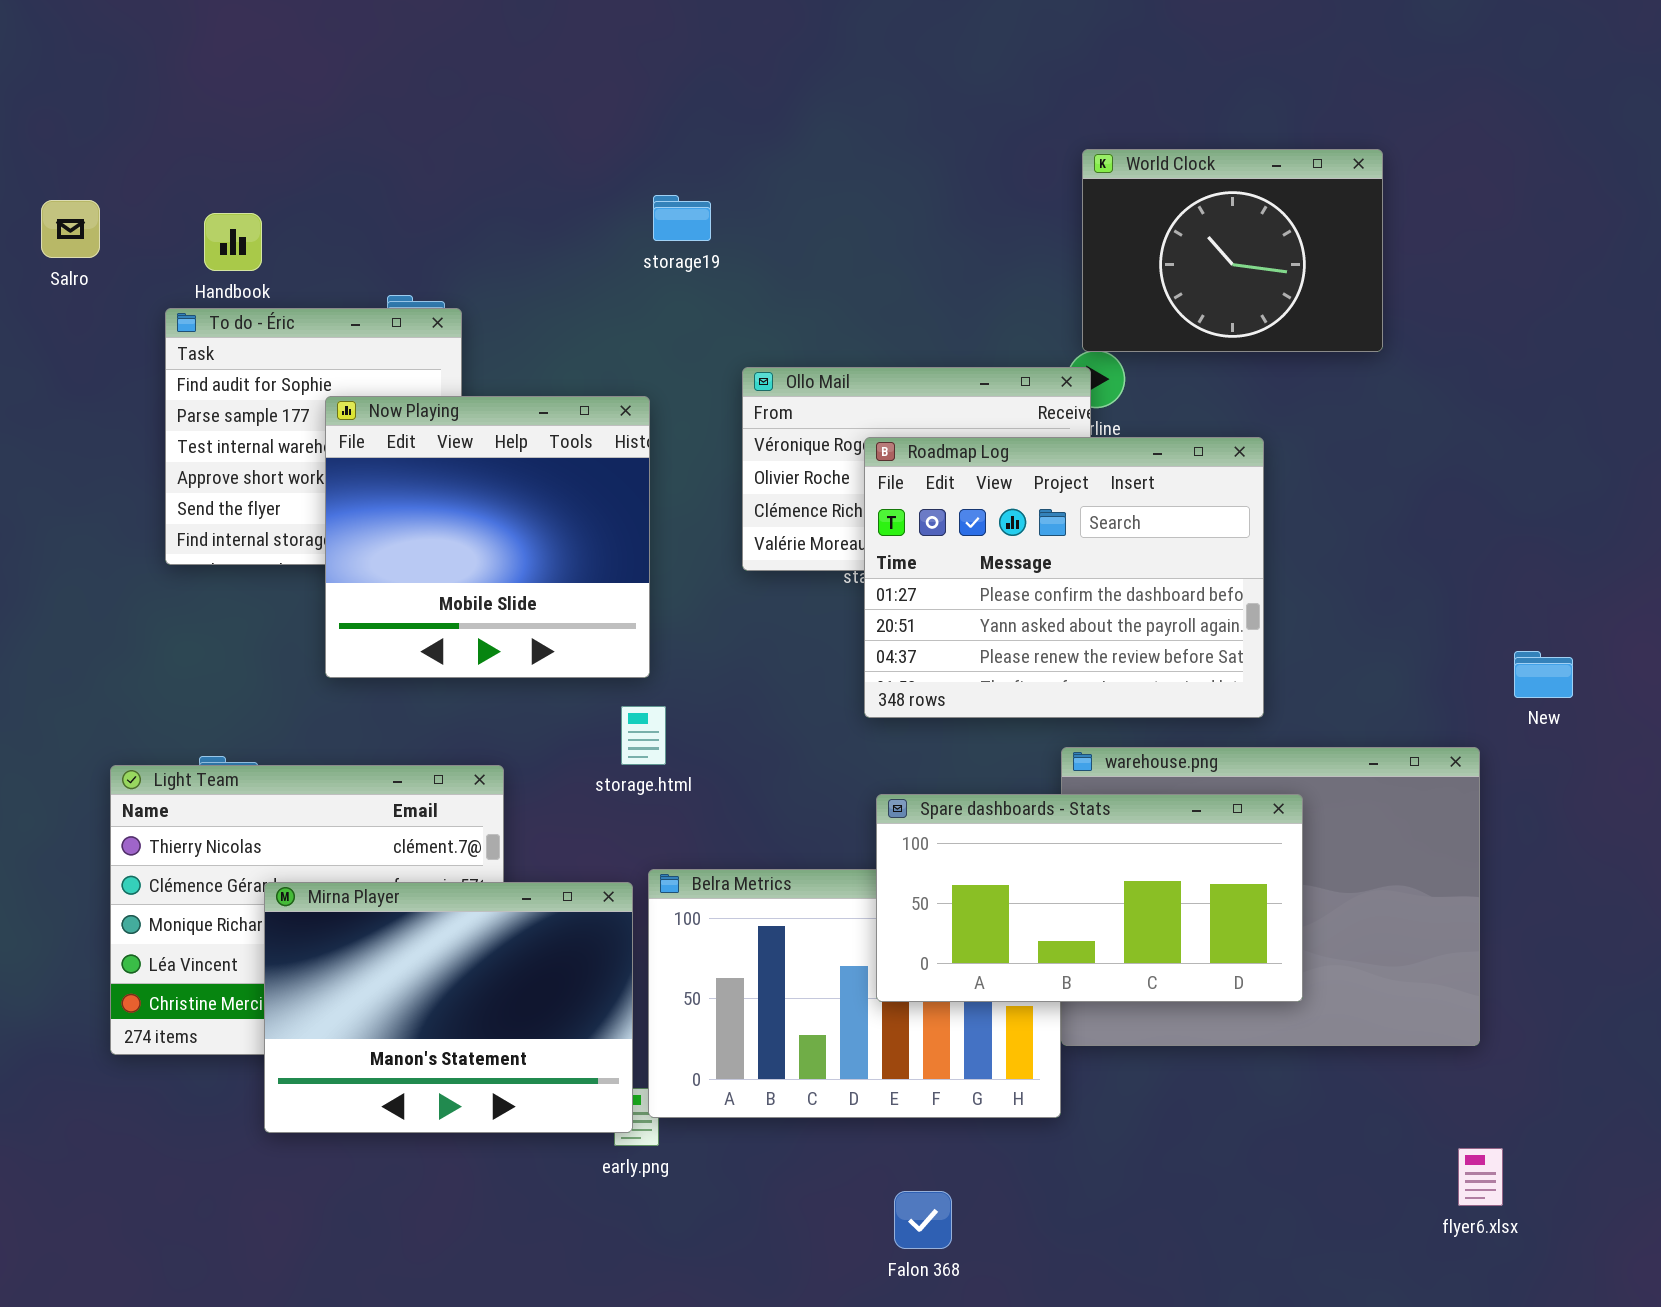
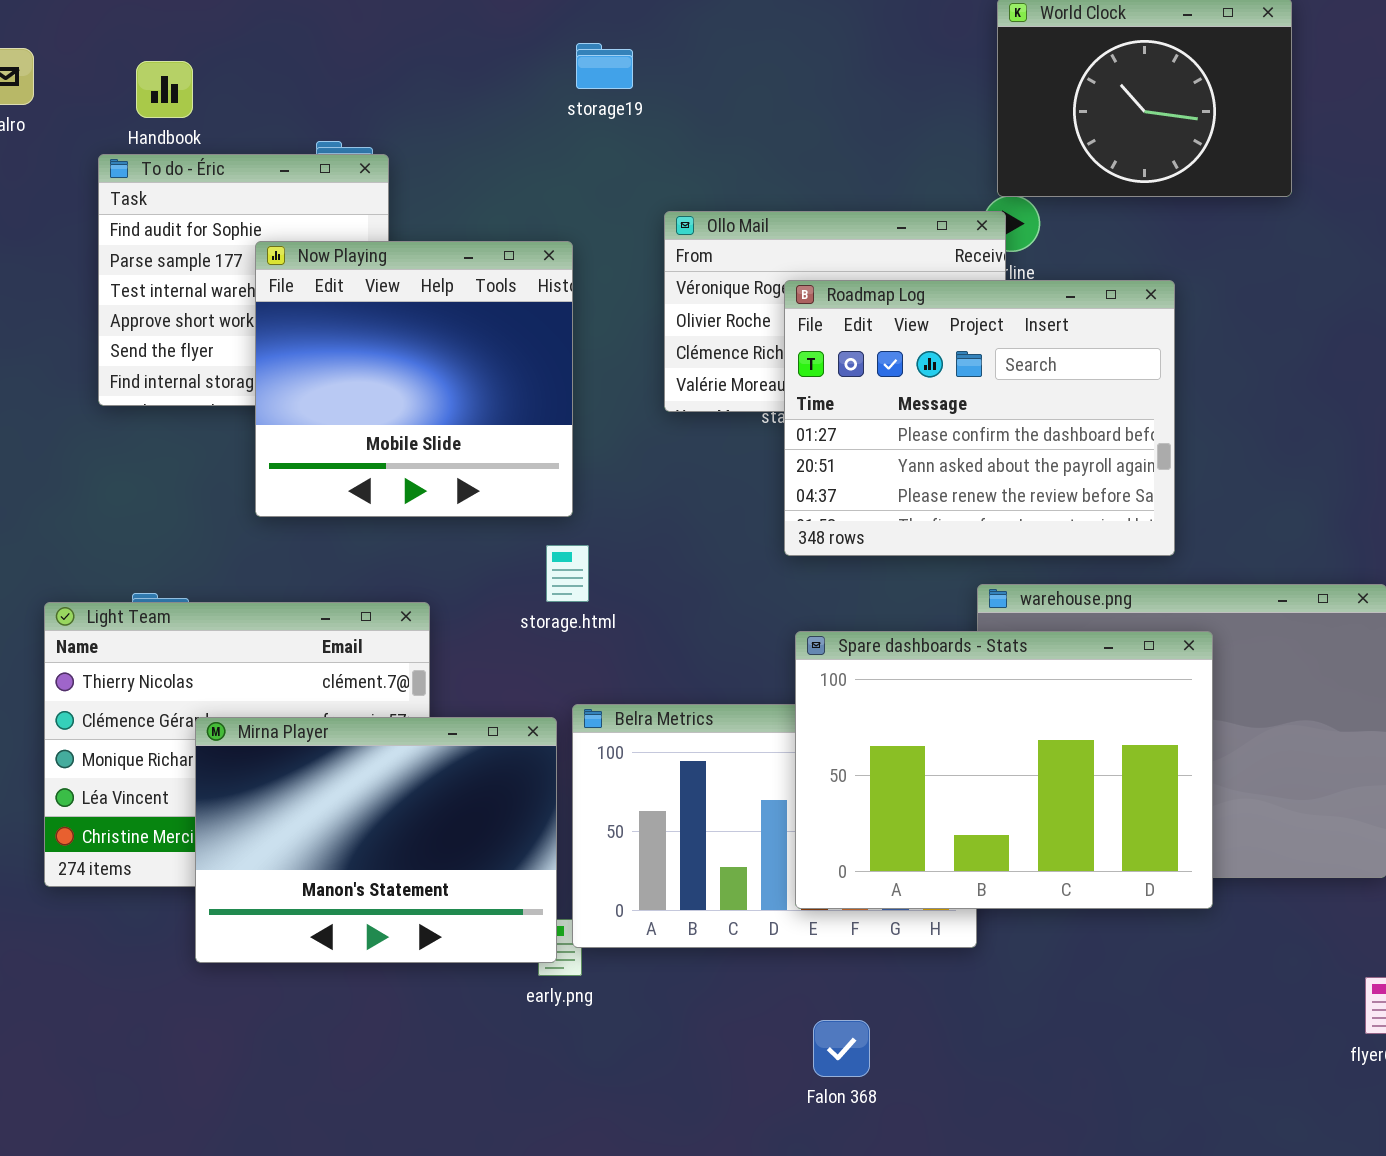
Spare dashboards - Stats: [876,794,1303,1002] -> [795,631,1213,909], resized

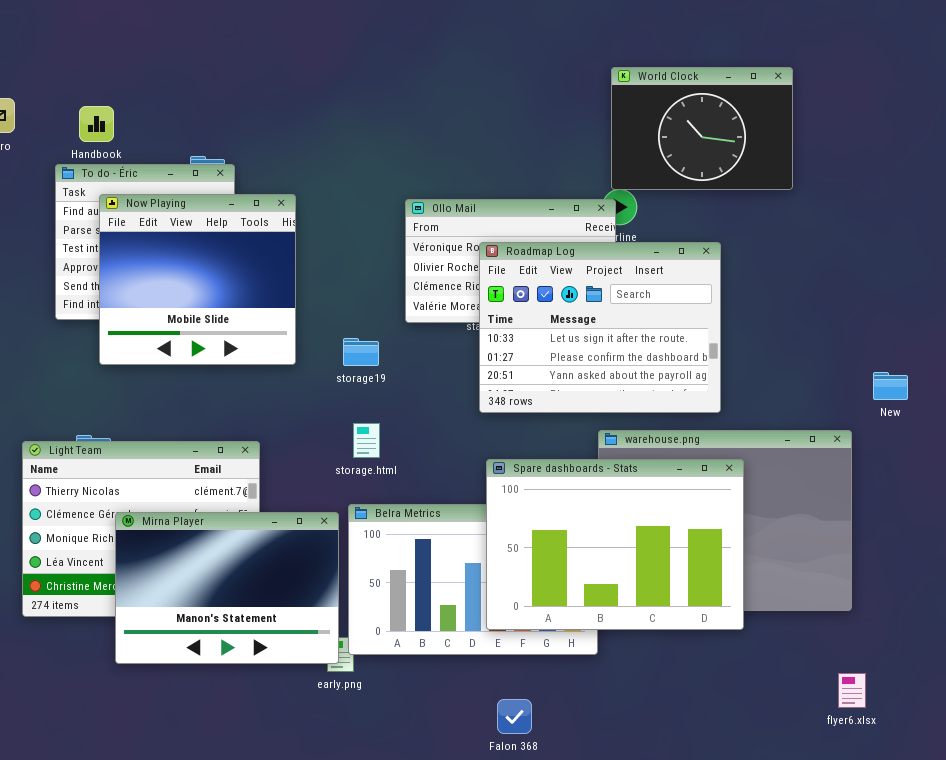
storage19: [576,43,633,89] -> [343,338,379,366], moved
Now Playing: [255,241,573,517] -> [99,194,296,365], moved
Roadmap Log: [784,280,1175,556] -> [479,242,721,413], scrolled up 1 row
storage.html: [546,545,589,602] -> [353,423,380,458], moved

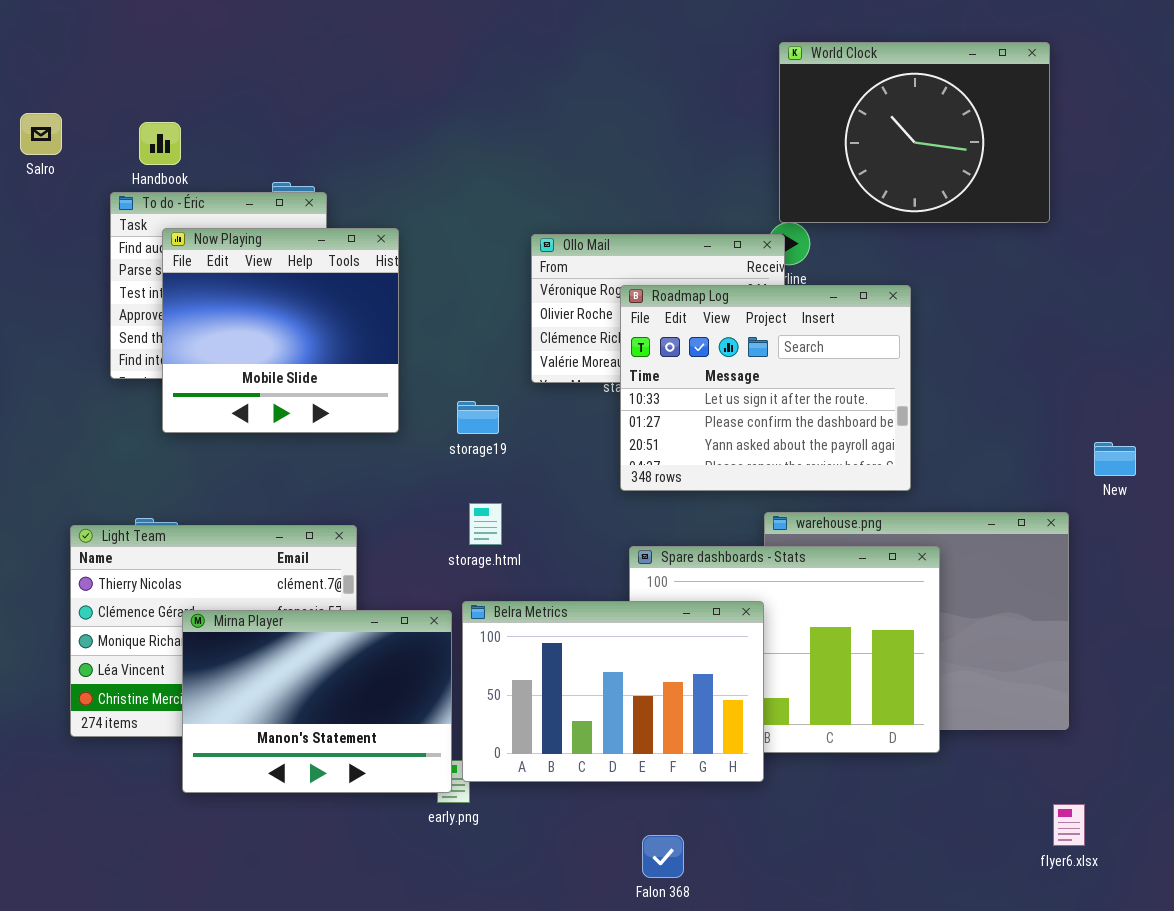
World Clock: [611,67,793,190] -> [779,42,1050,223], resized
Belra Metrics: [348,504,598,655] -> [462,601,764,782], raised

